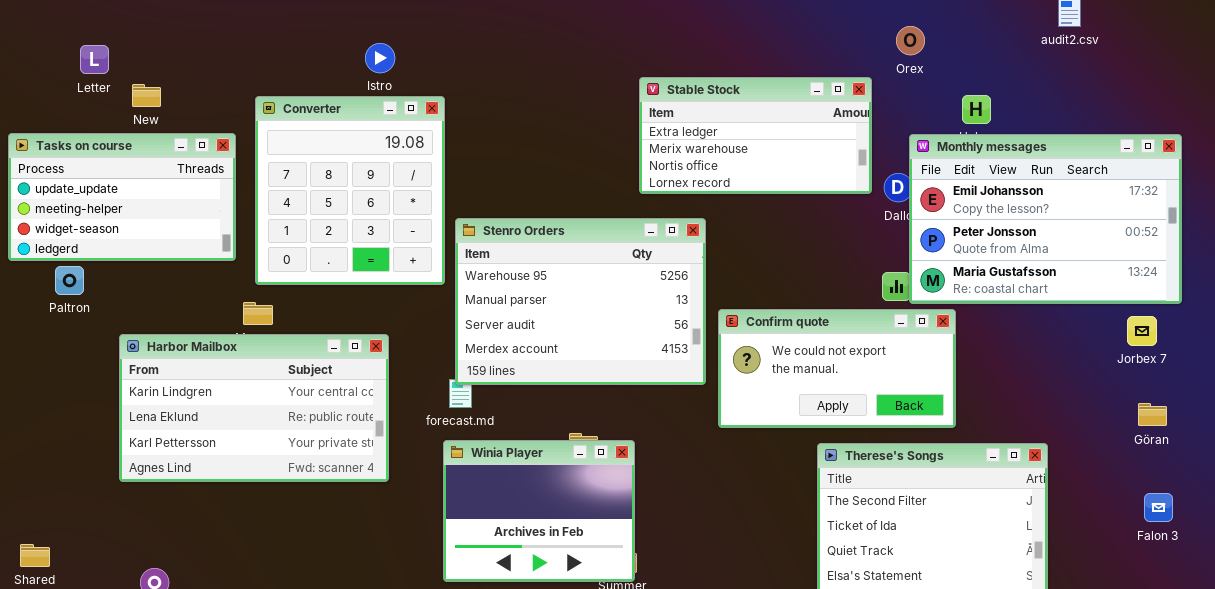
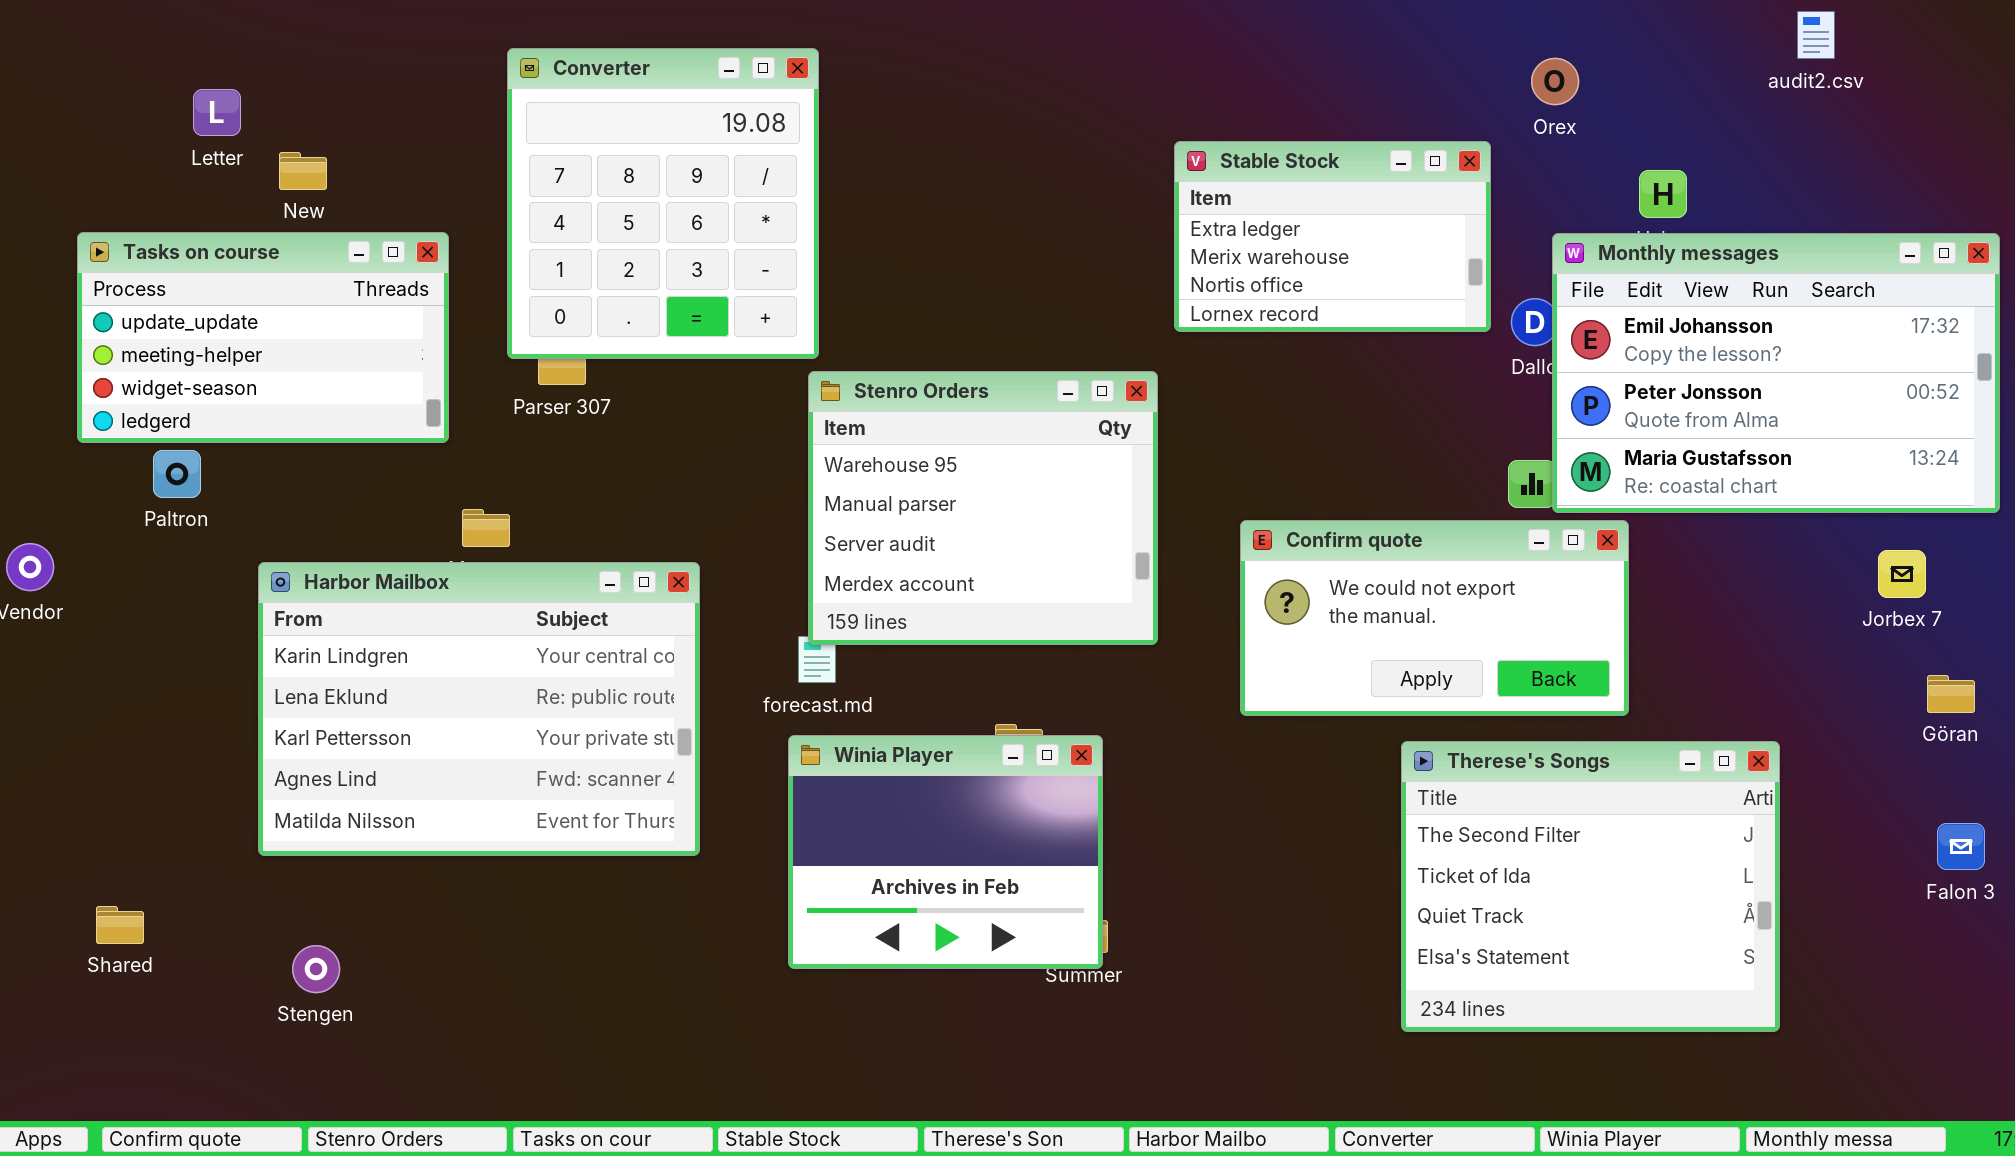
Stable Stock: [639,77,872,194] -> [1174,141,1491,332], resized
Converter: [255,96,445,285] -> [507,48,819,359], moved
Stenro Orders: [455,218,706,385] -> [808,371,1158,645], resized
Jorbex 7: [1127,316,1157,346] -> [1878,550,1926,598], moved
Harbor Mailbox: [119,334,389,482] -> [258,562,700,856], resized

